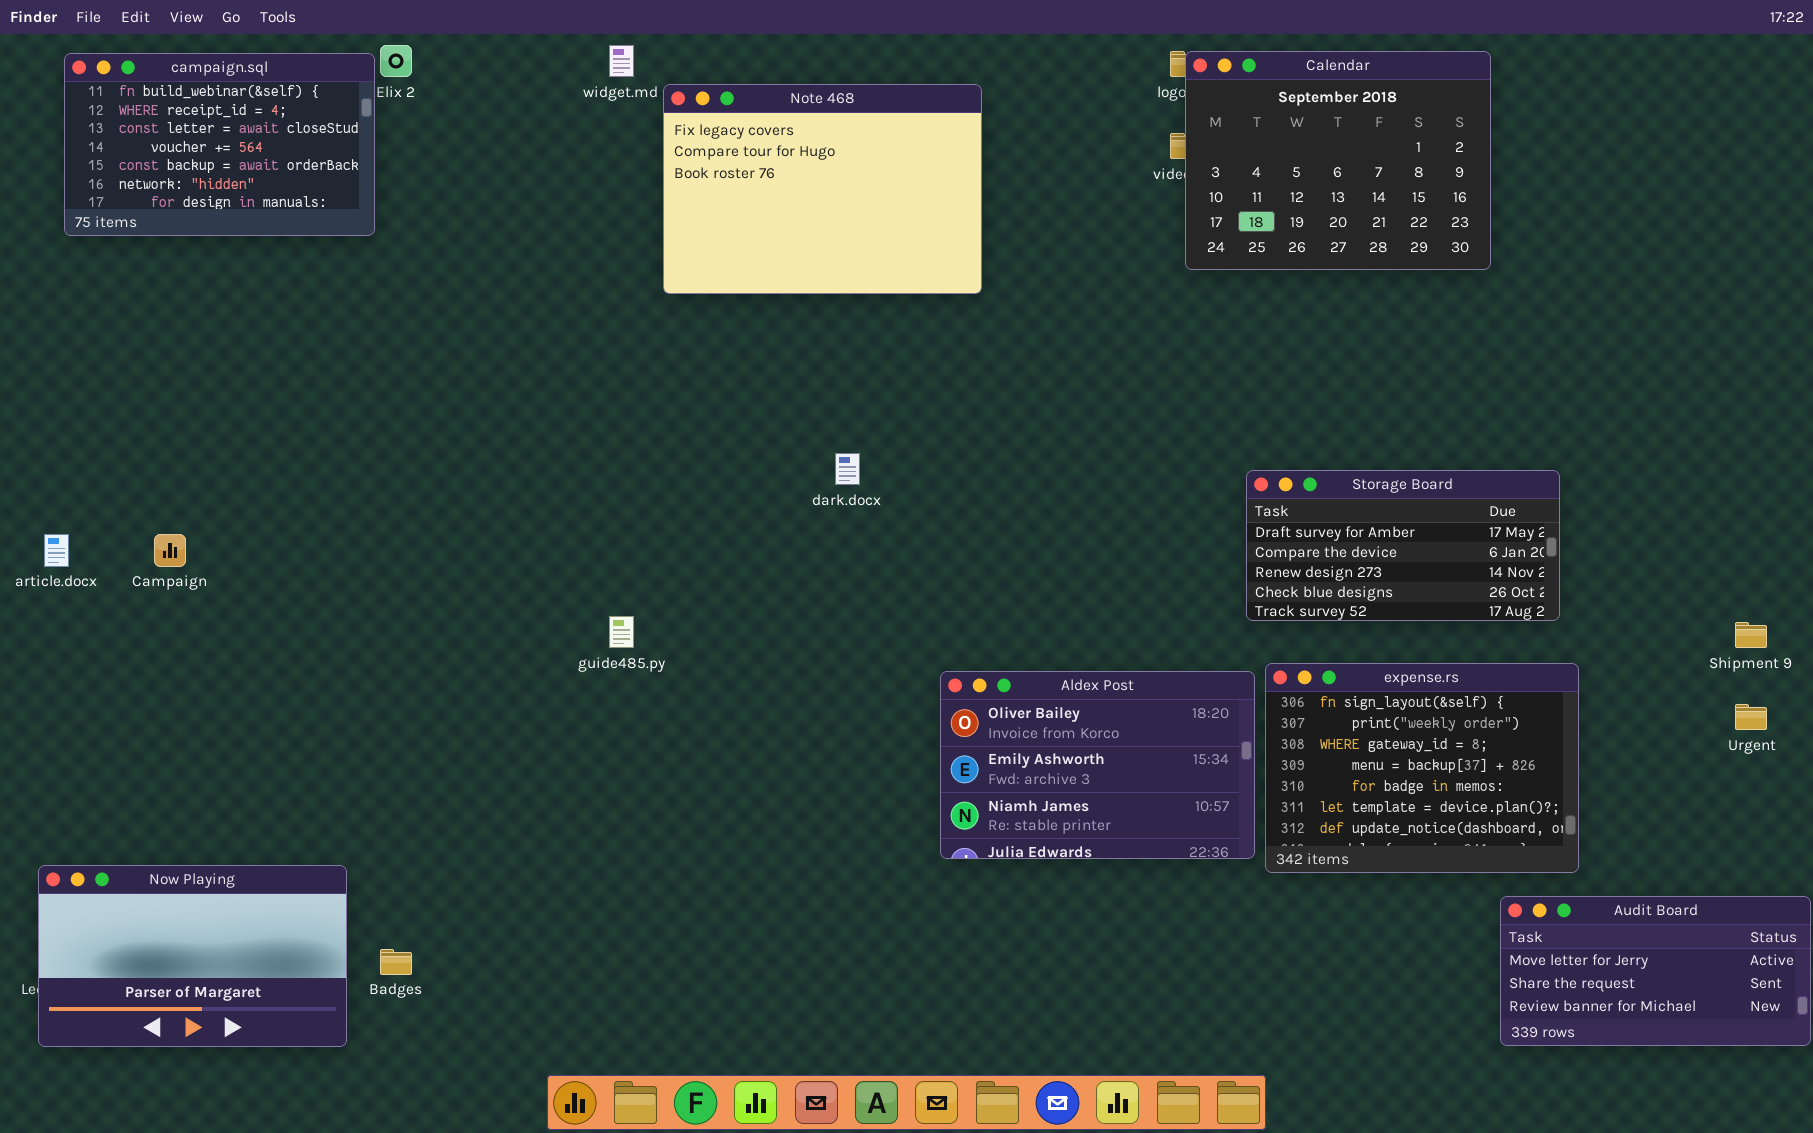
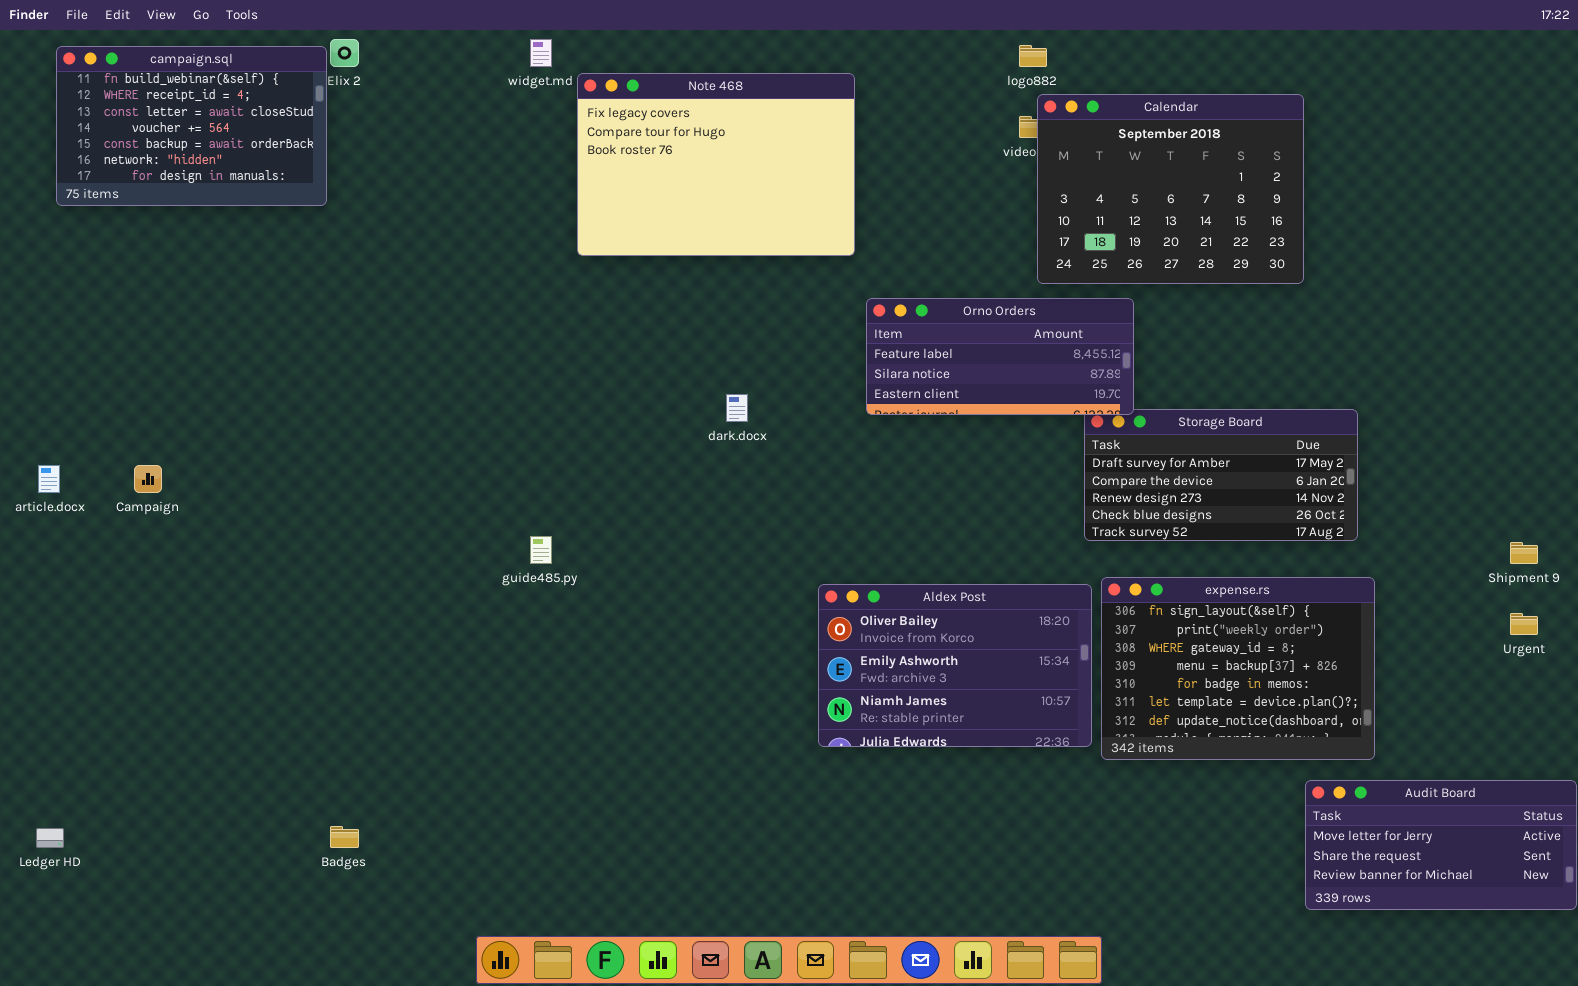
Calendar: [1185,51,1491,270] -> [1037,94,1304,284], moved
Orno Orders: none -> [866,298,1134,415], opened
Now Playing: [38,865,347,1047] -> none, closed

